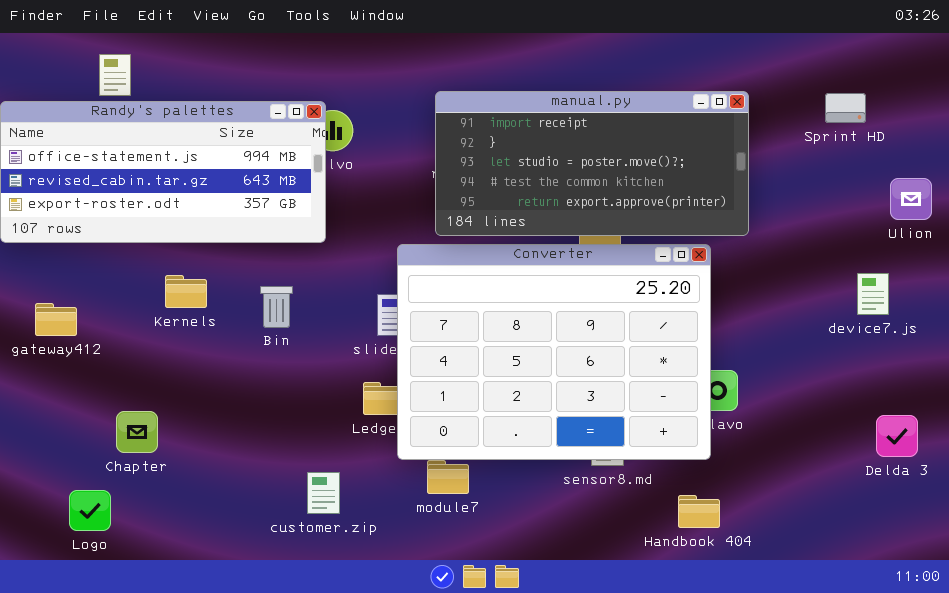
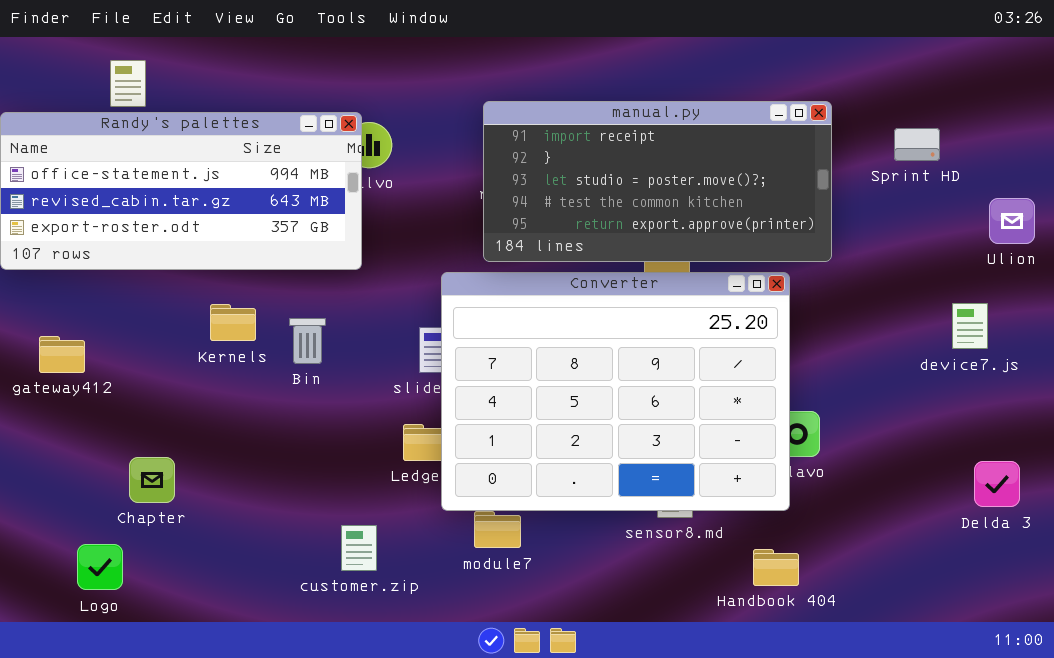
Sprint HD: [825,93,866,123] -> [894,128,940,161], moved
Kernels: [165,275,207,308] -> [210,304,256,341], moved

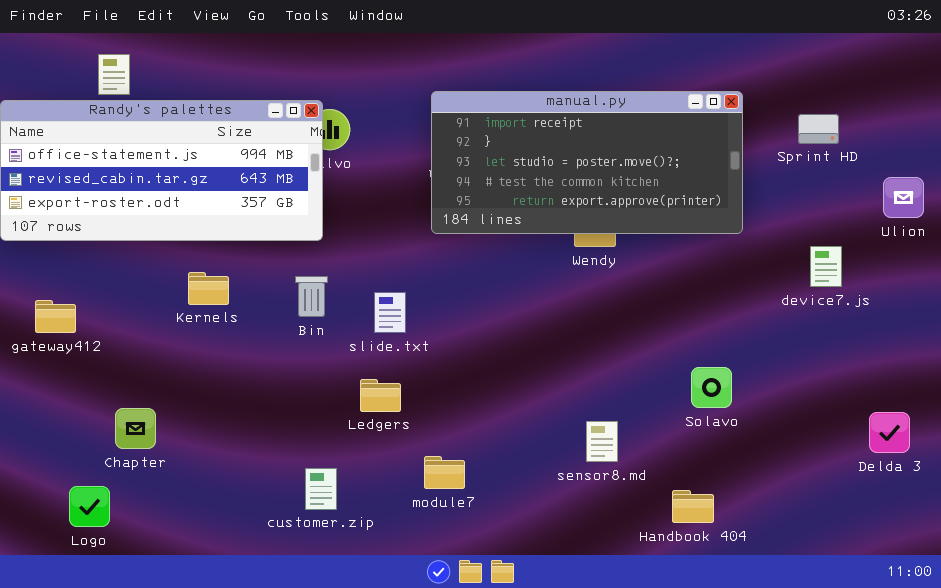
Converter: [441,272,790,511] -> none, closed
device7.js: [952,303,988,349] -> [810,246,842,287], moved
Bin: [289,318,326,364] -> [295,276,328,317], moved

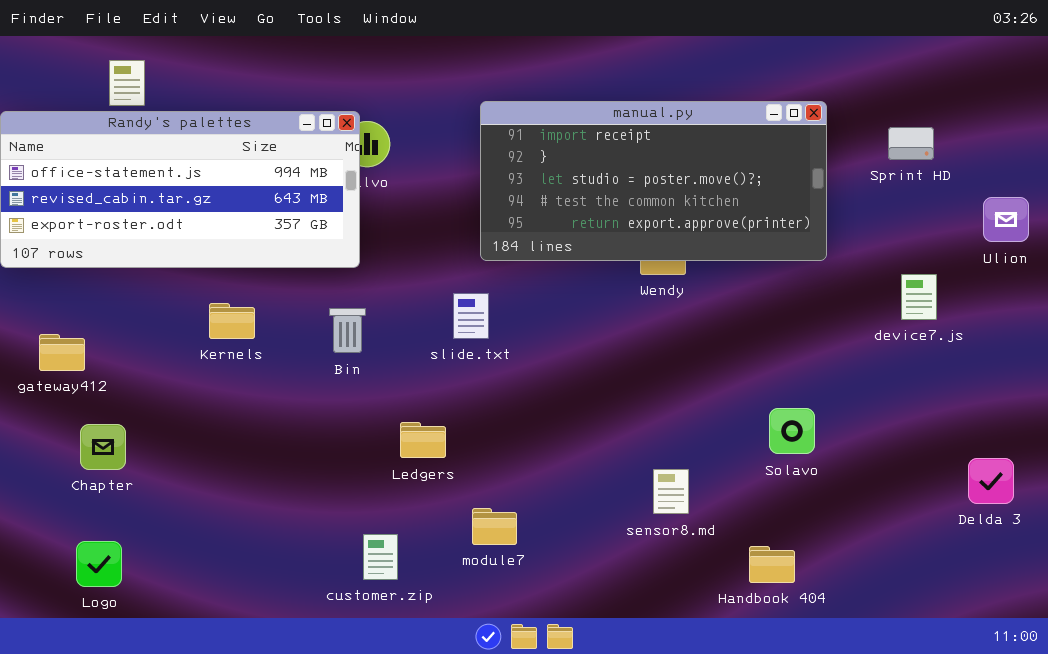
slide.txt: [374,292,406,333] -> [453,293,489,339], moved
Chapter: [115,408,156,449] -> [80,424,126,470], moved
customer.zip: [305,468,337,510] -> [363,534,398,580], moved

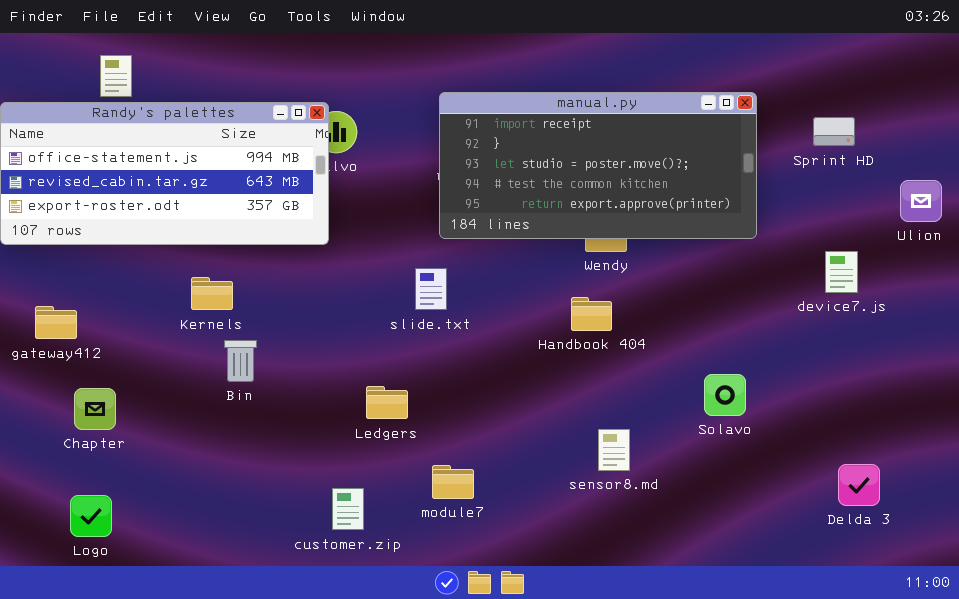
Bin: [329,308,366,353] -> [224,340,257,382], moved
Delda 3: [968,458,1014,504] -> [838,464,880,506], moved
Handbook 404: [749,546,795,583] -> [571,297,612,331], moved

